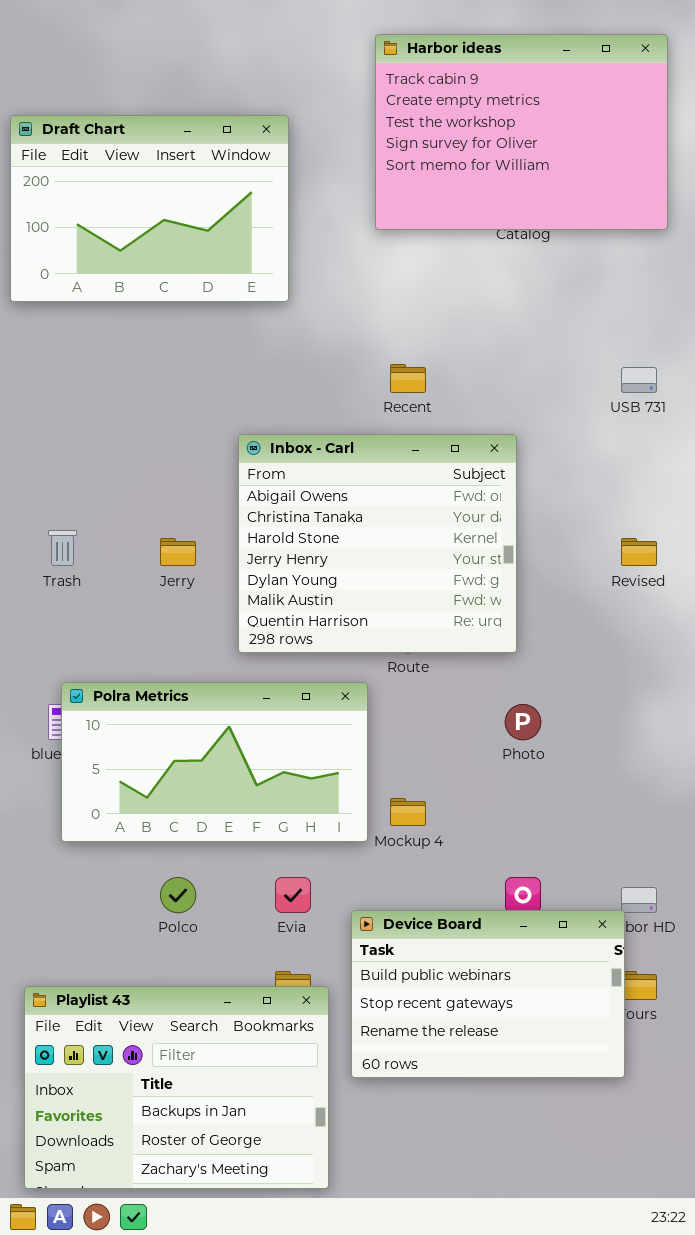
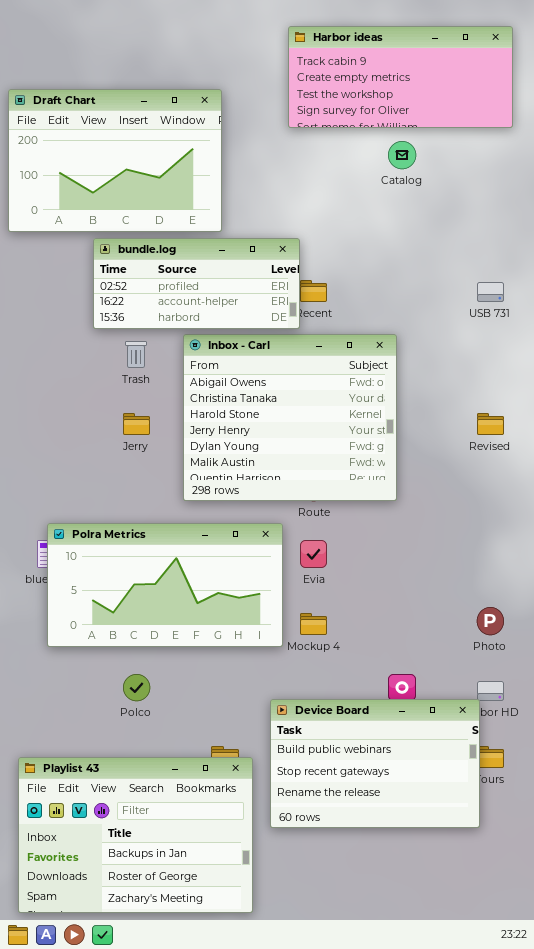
Harbor ideas: [375,34,668,230] -> [288,26,513,128], resized
bundle.log: none -> [93,238,300,329], opened
Trash: [48,530,77,566] -> [125,341,147,368], moved
Photo: [505,704,541,740] -> [477,607,504,635], moved
Evia: [275,877,311,913] -> [300,540,327,568], moved

